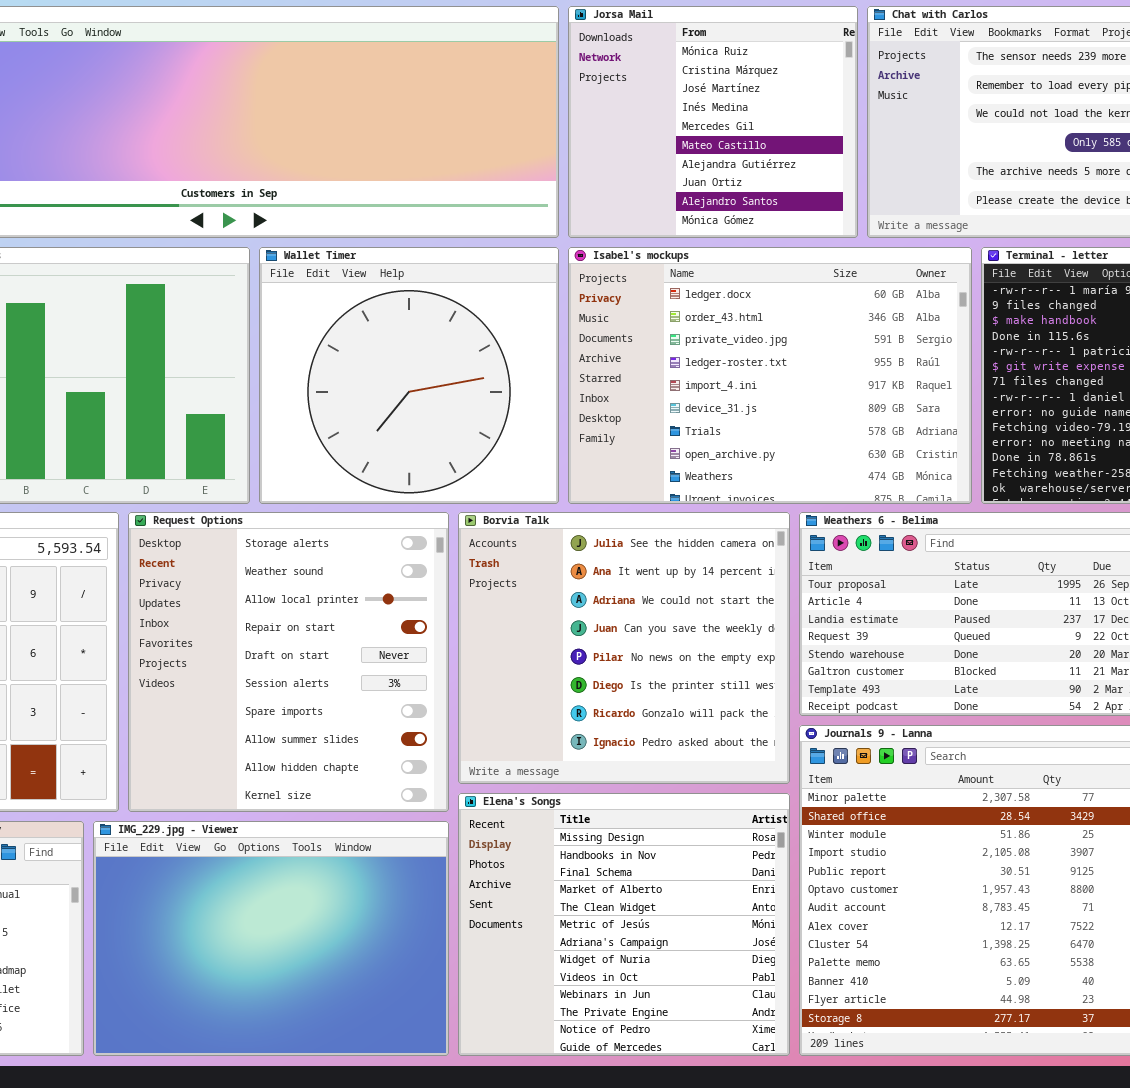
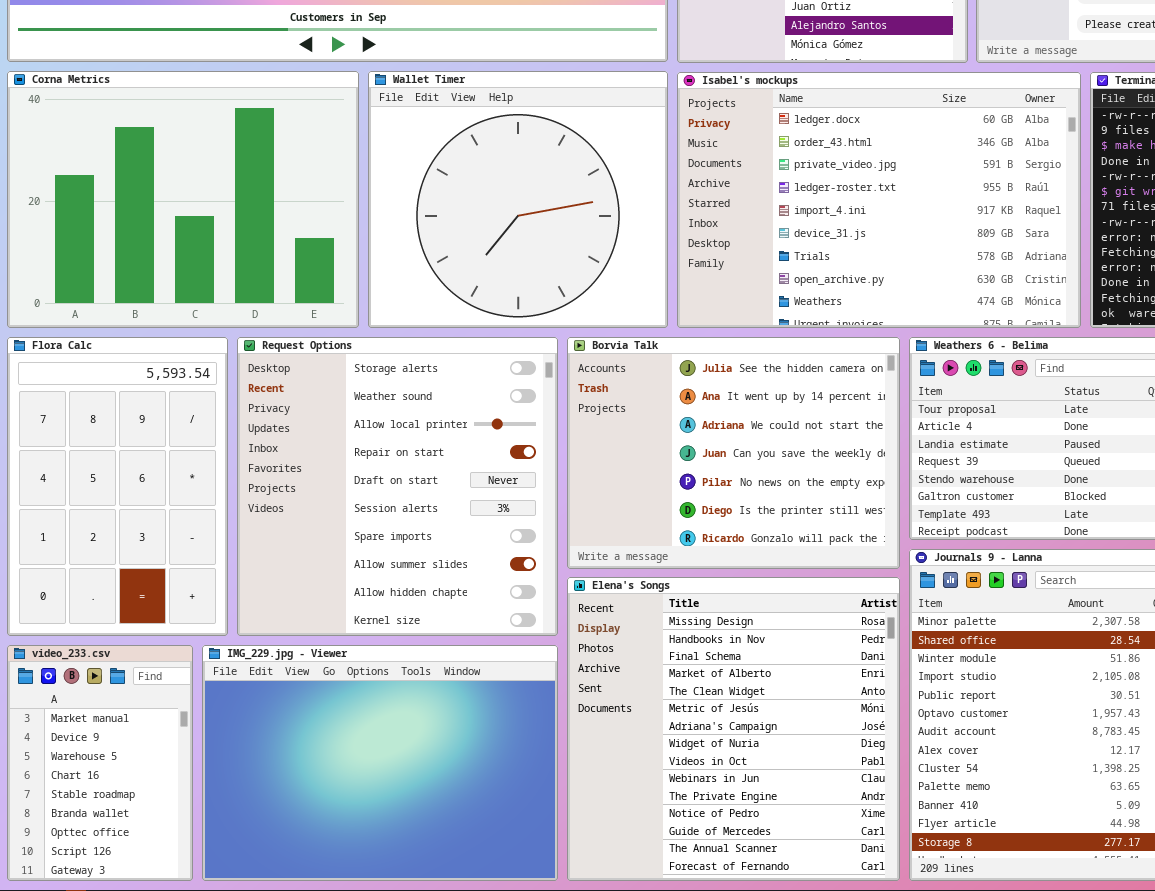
Borvia Talk: [458,512,790,784] -> [567,337,900,569], resized
Elena's Songs: [458,793,790,1056] -> [567,577,900,881], resized

